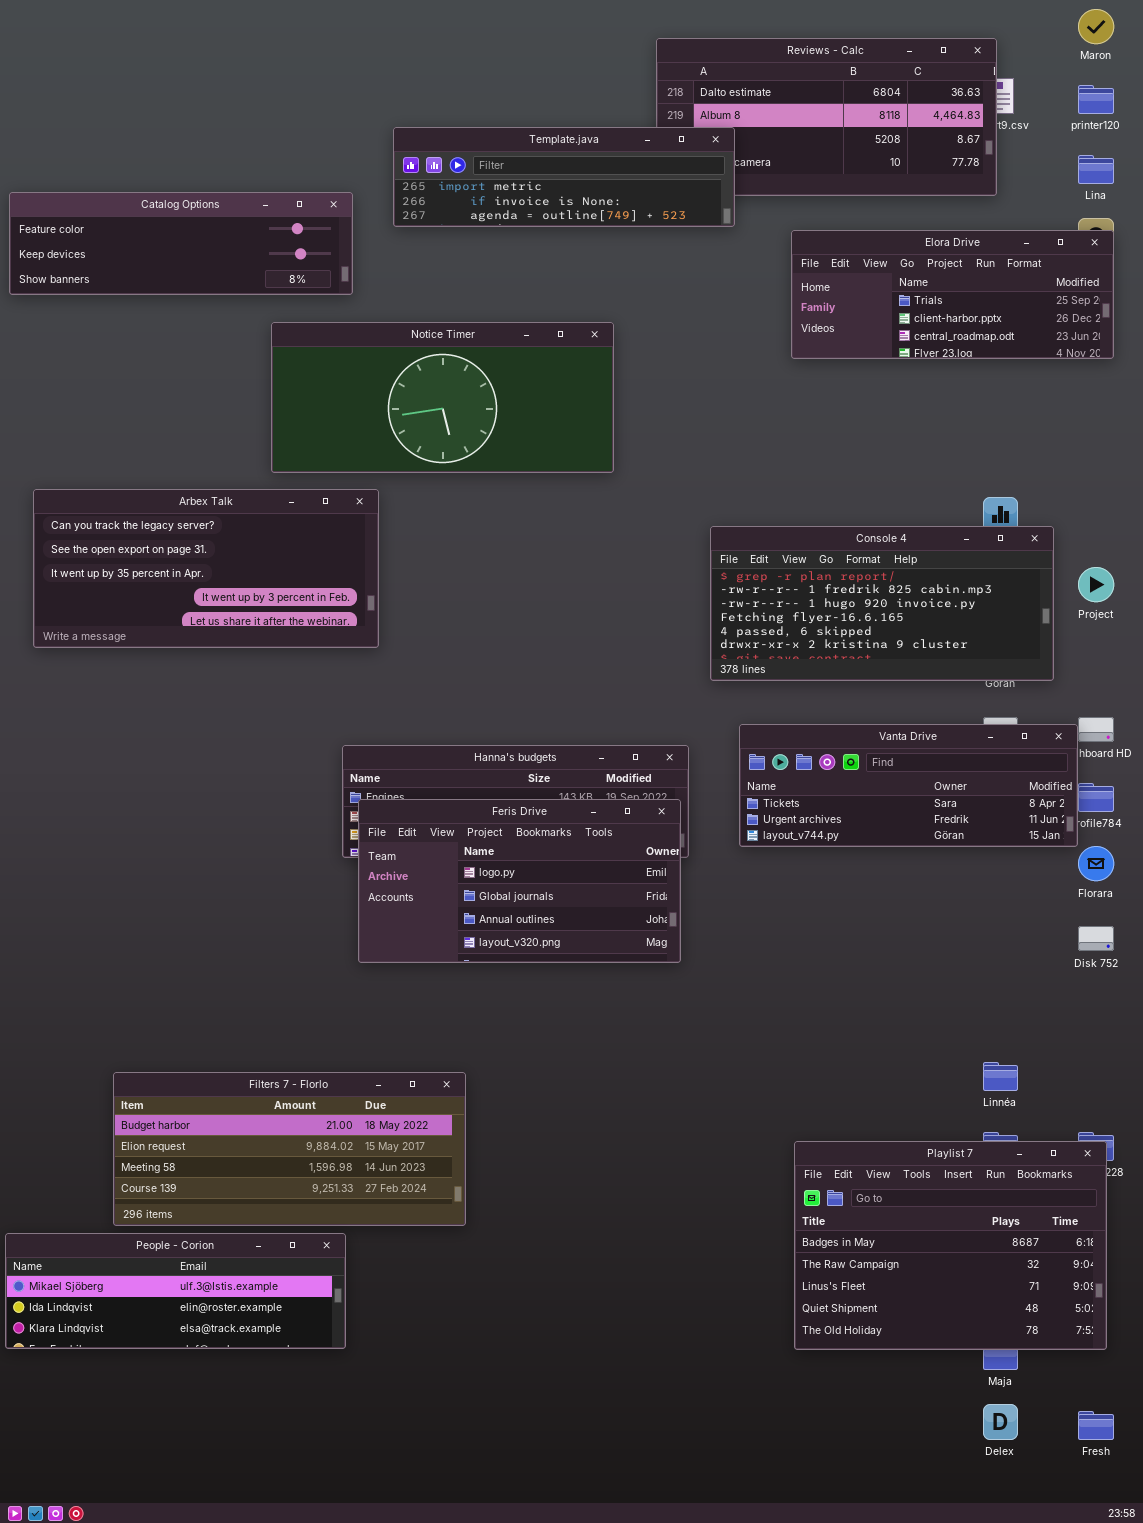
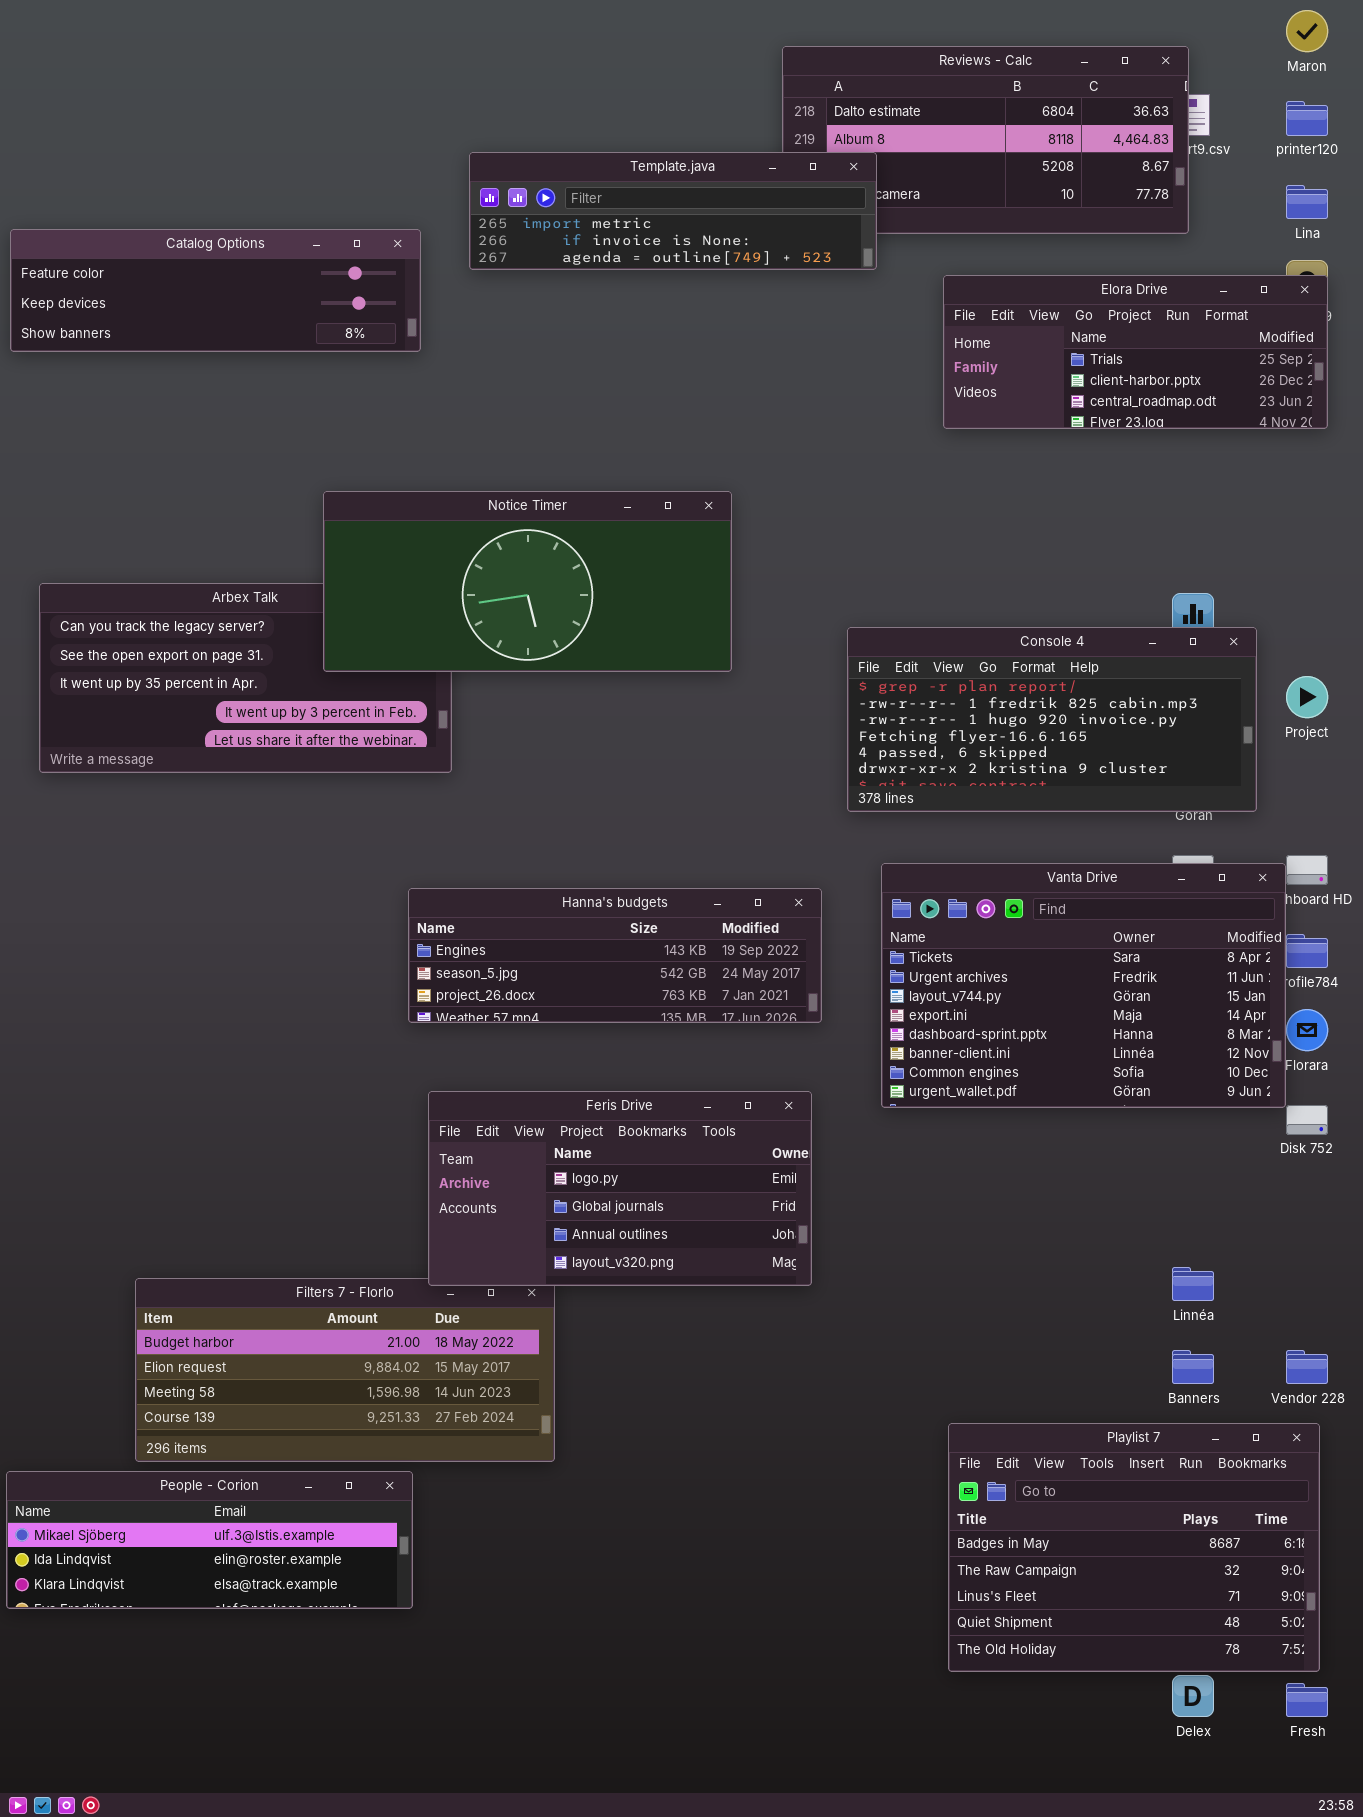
Notice Timer: [271,322,614,473] -> [323,491,732,672], moved
Vanta Drive: [739,724,1078,847] -> [881,863,1286,1108], resized
Feris Drive: [358,799,681,963] -> [428,1091,812,1286], moved
Playlist 7: [794,1141,1107,1350] -> [948,1423,1320,1672], moved

